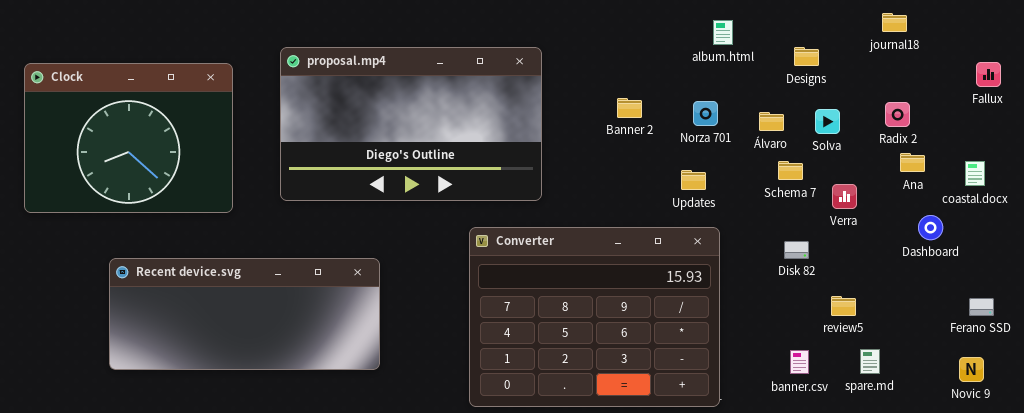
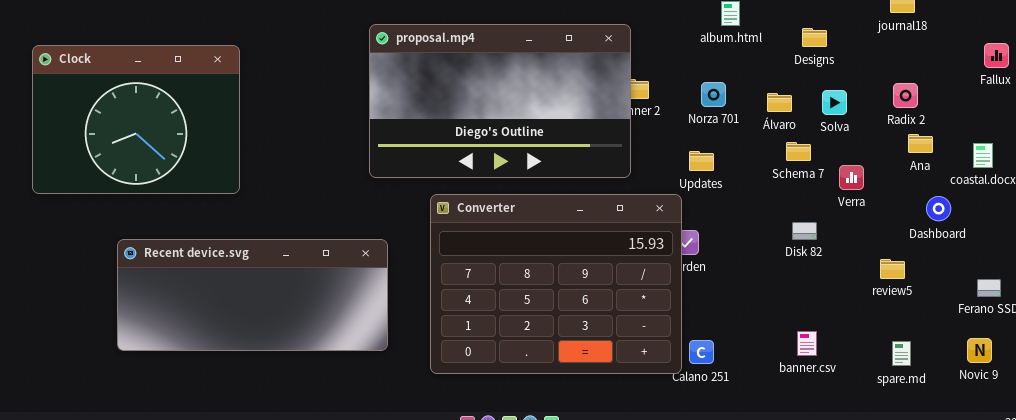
proposal.mp4: [280,47,542,201] -> [369,24,631,178], moved
Converter: [469,227,720,407] -> [430,194,682,374], moved
review5: [831,296,856,316] -> [880,259,905,279], moved
spare.md: [860,349,880,374] -> [892,341,911,366], moved

